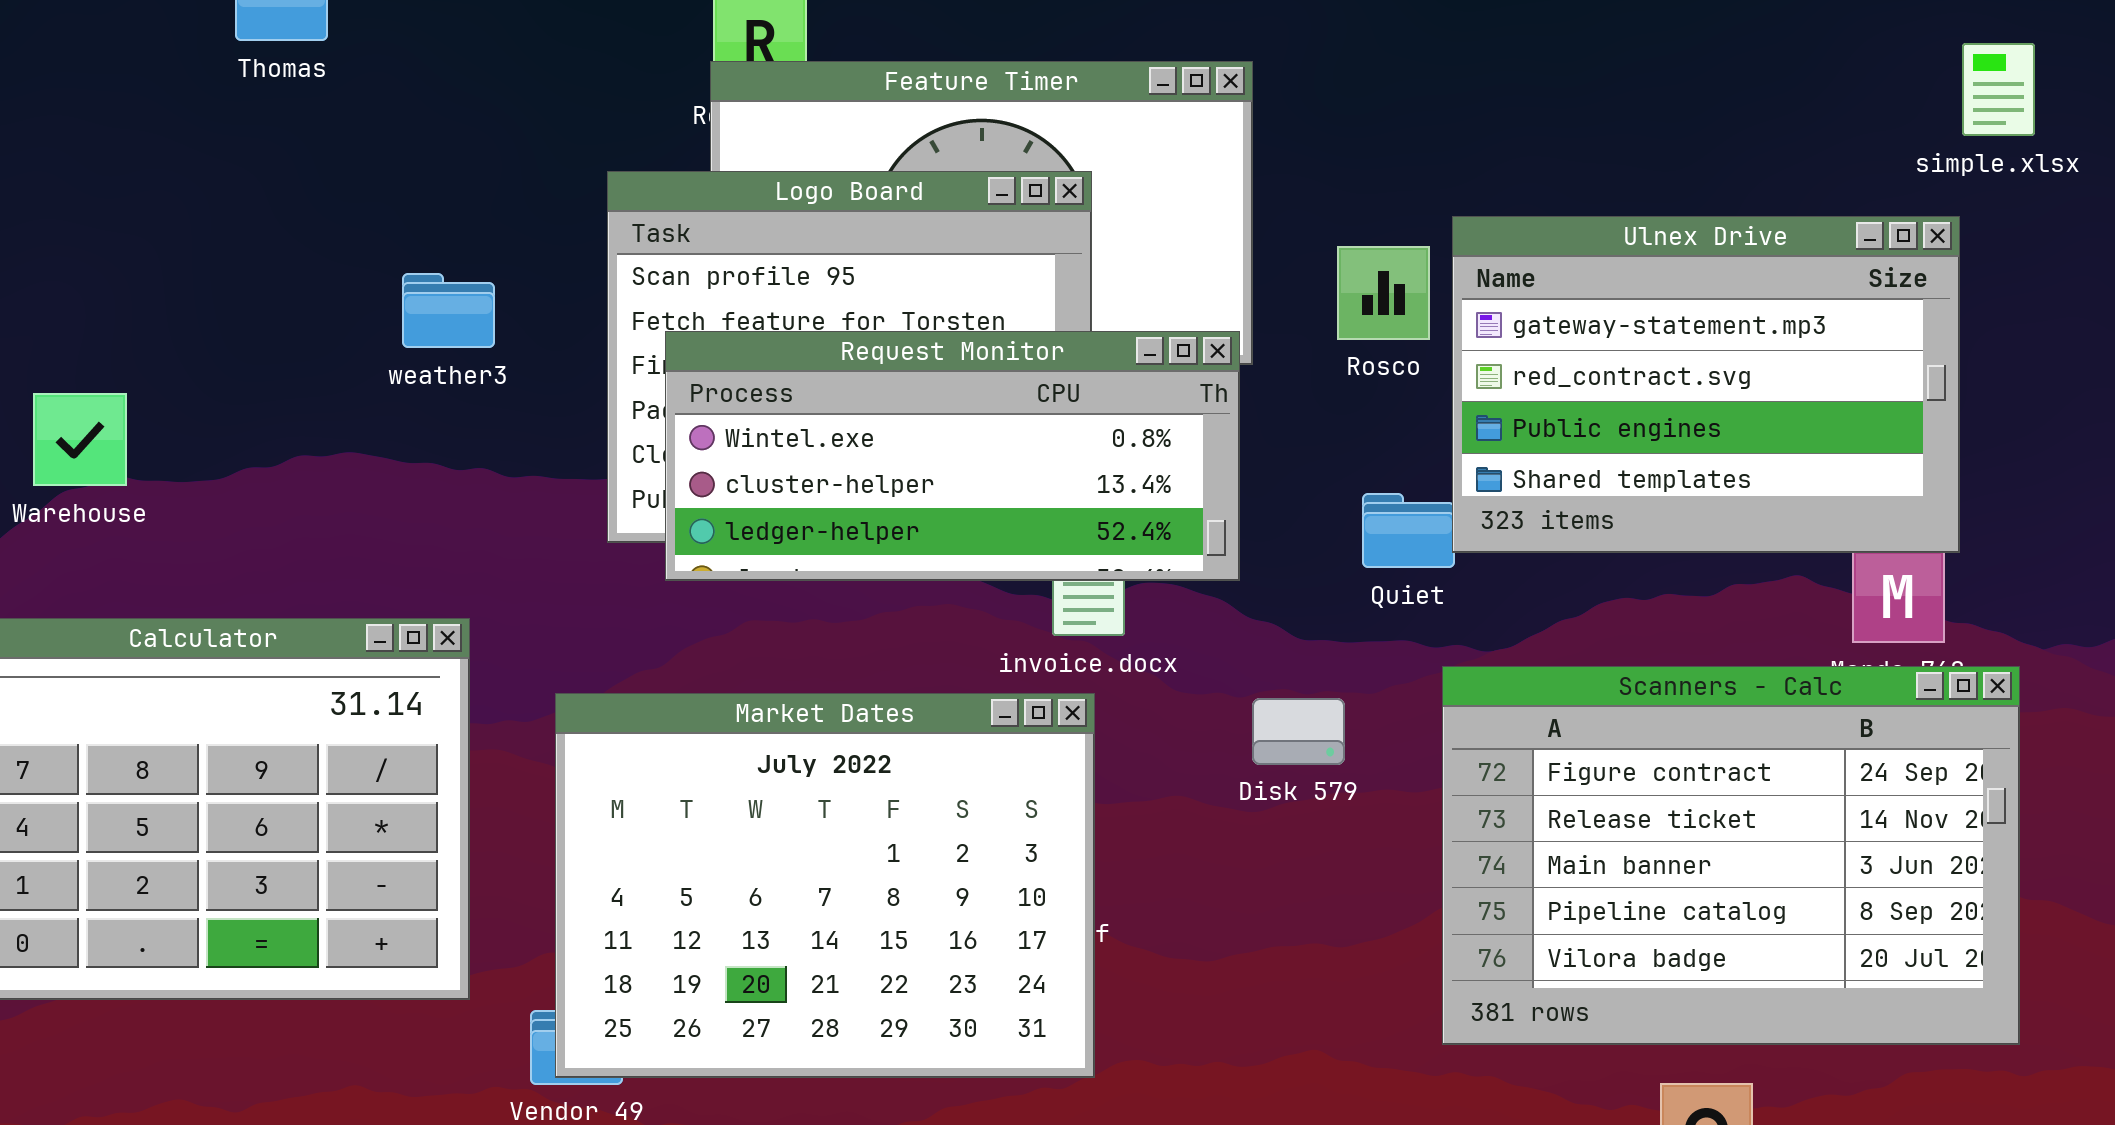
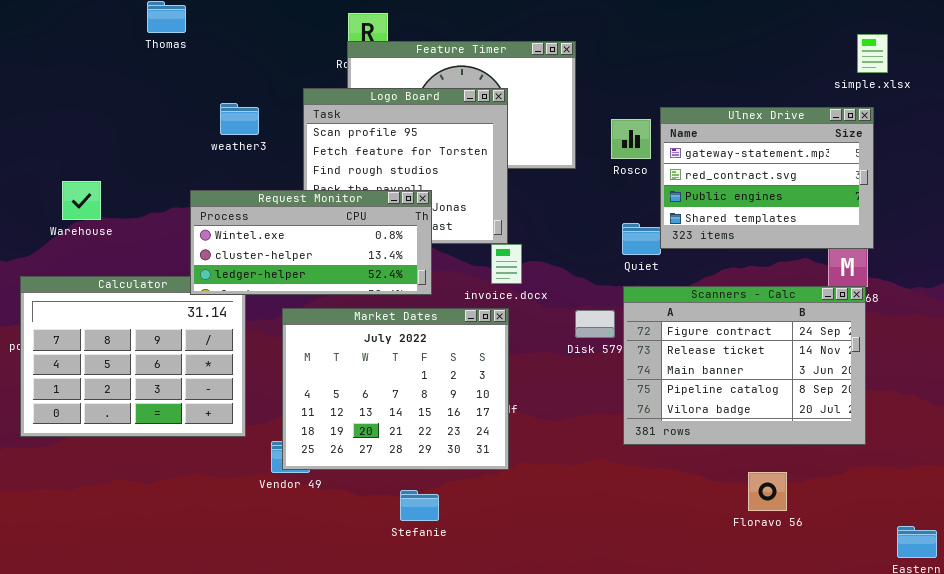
simple.xlsx: [1962,43,2035,136] -> [857,34,888,73], moved
weather3: [402,273,495,348] -> [220,103,259,135], moved
Request Monitor: [665,331,1240,581] -> [190,190,432,295], moved
Scanners - Calc: [1442,666,2020,1045] -> [623,286,866,445], moved

